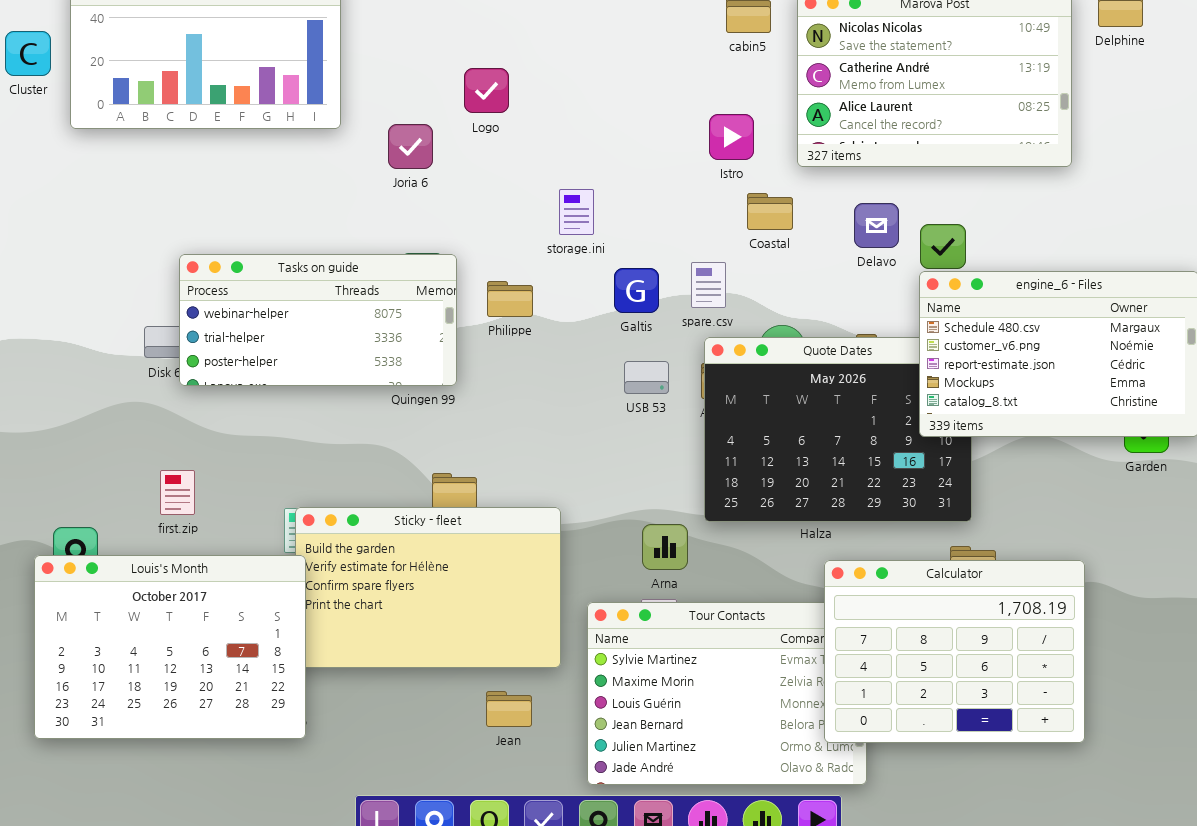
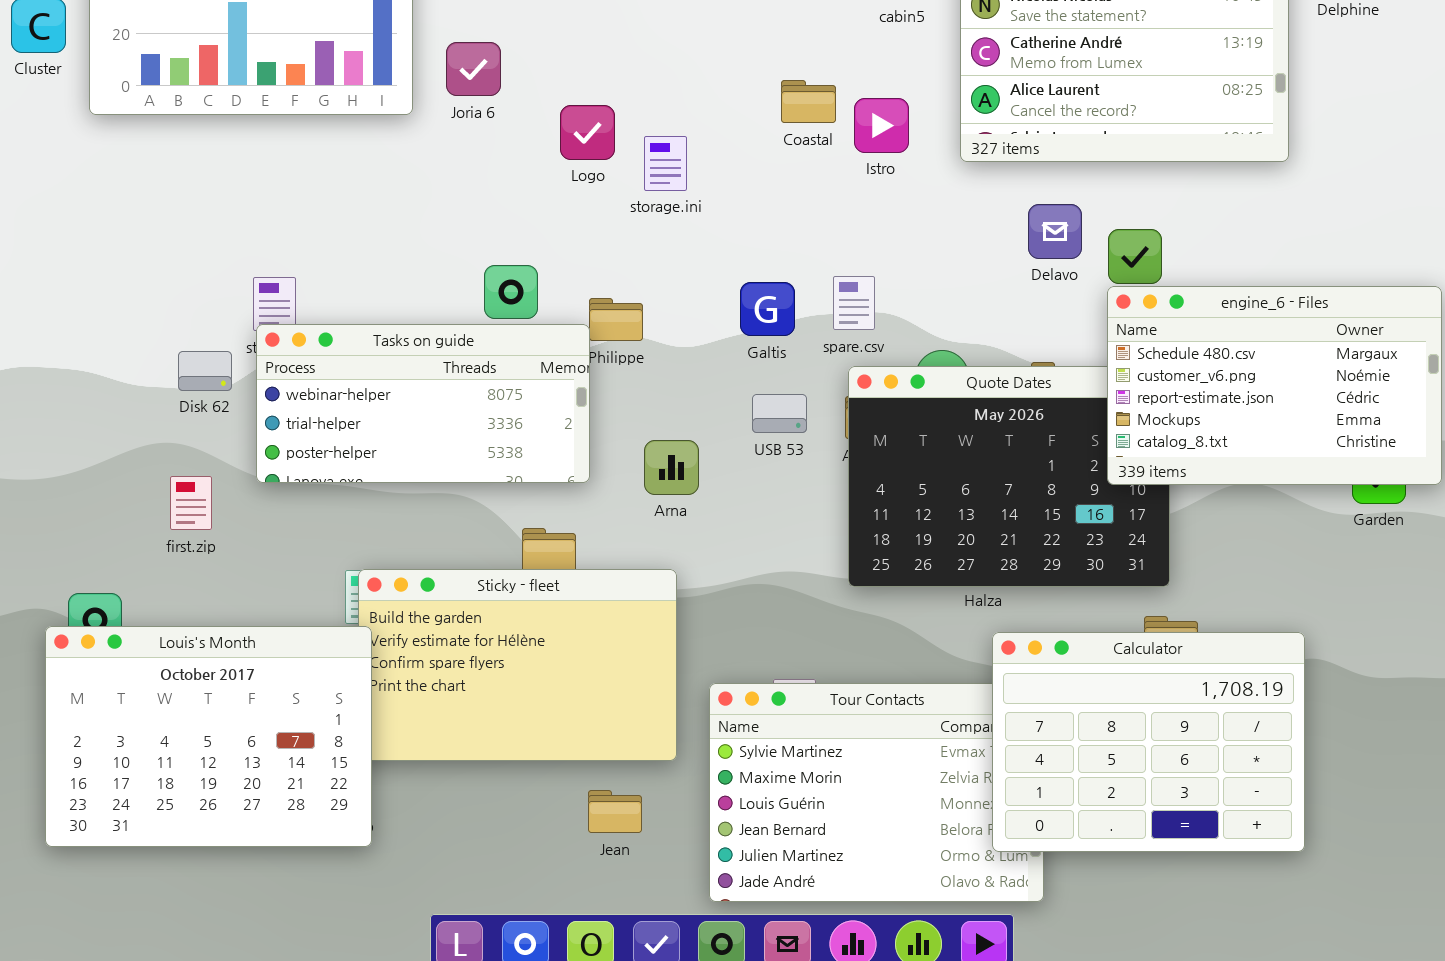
Logo: [464,68,509,113] -> [560,105,615,160], moved
Joria 6: [388,124,433,169] -> [446,42,501,96], moved
storage.ini: [559,189,594,235] -> [644,136,687,191], moved
Coastal: [747,193,793,230] -> [781,80,836,123], moved
Tasks on guide: [179,254,457,386] -> [256,324,590,483], moved
first.zip: [160,470,195,515] -> [170,476,212,530], moved
Arna: [642,524,688,570] -> [644,440,699,495], moved

